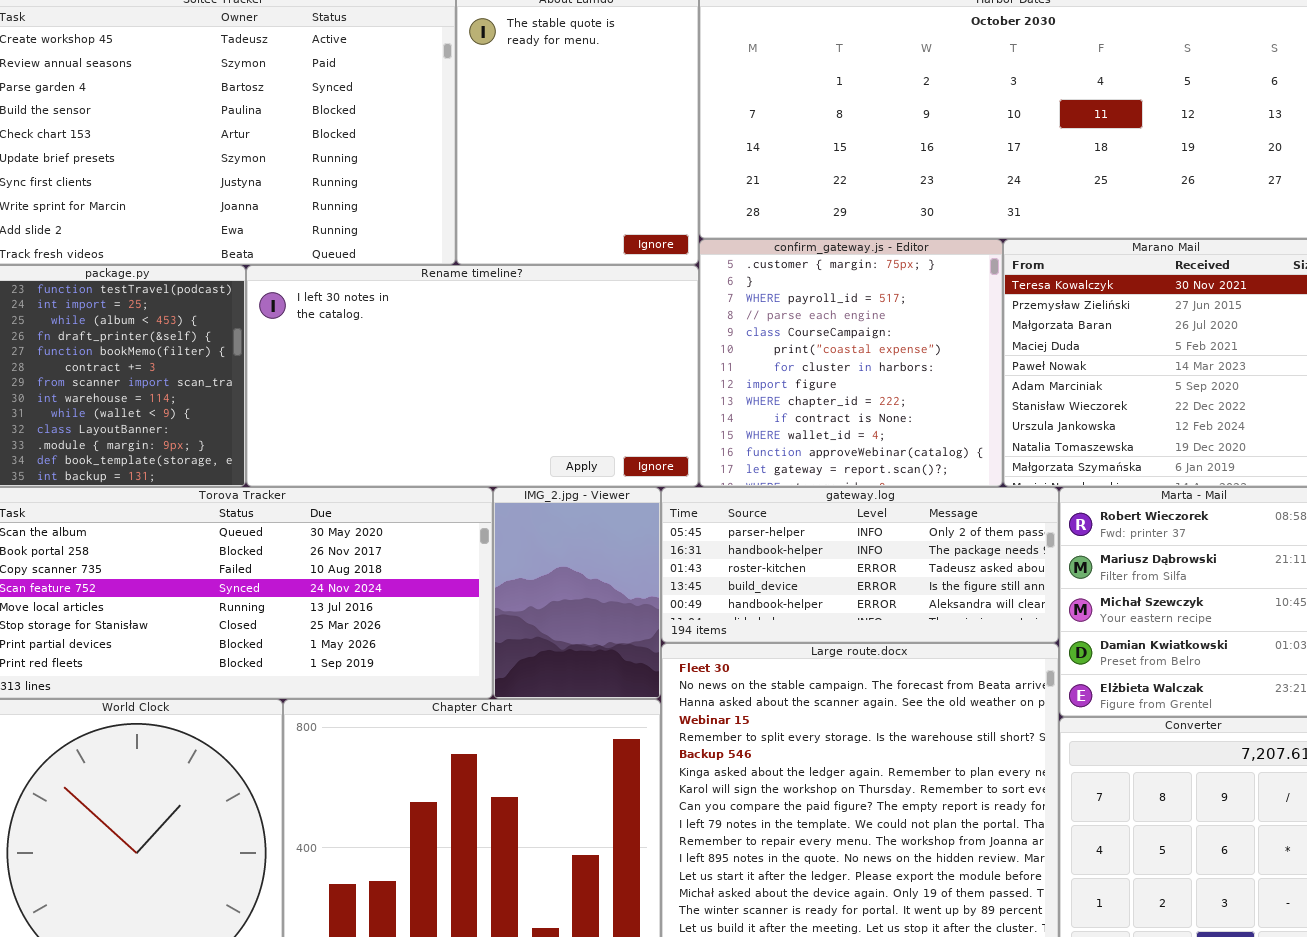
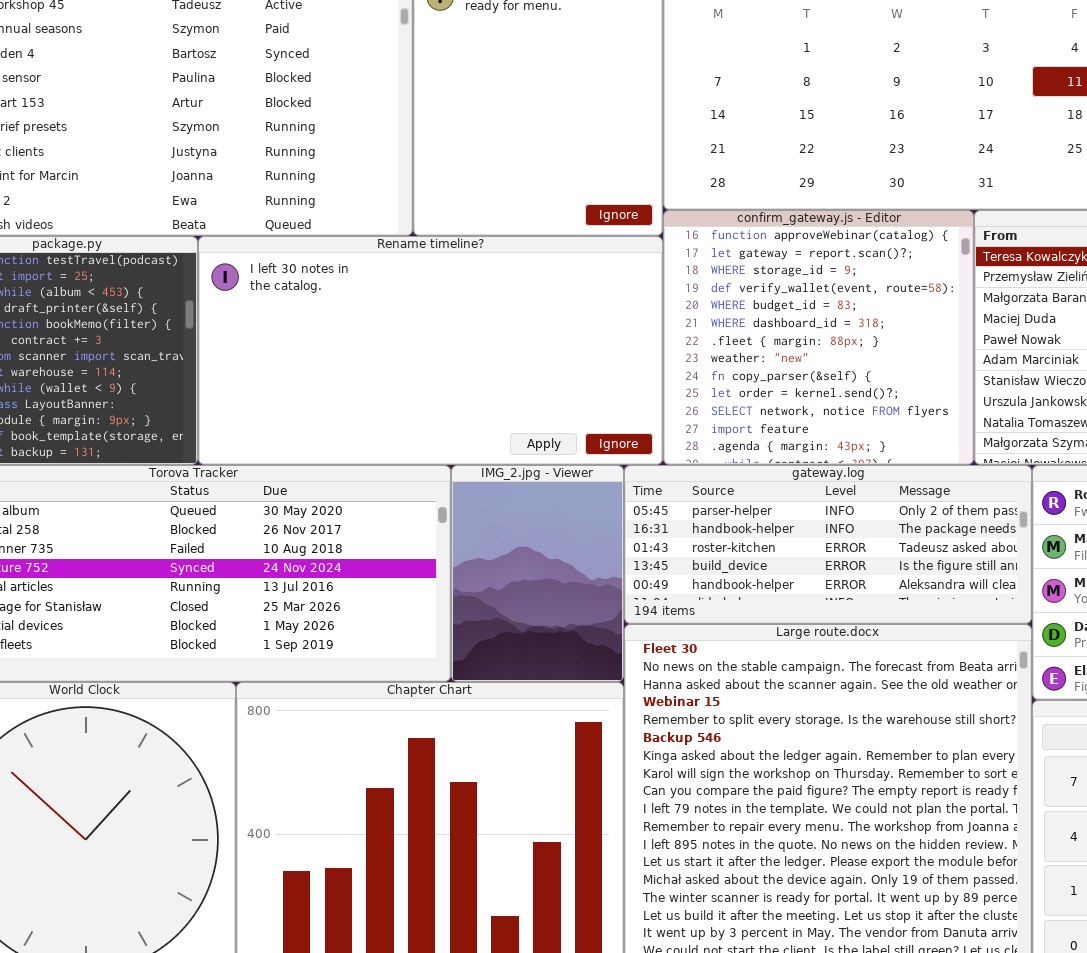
confirm_gateway.js - Editor: [699,239,1003,487] -> [663,210,974,465], scrolled down 11 rows

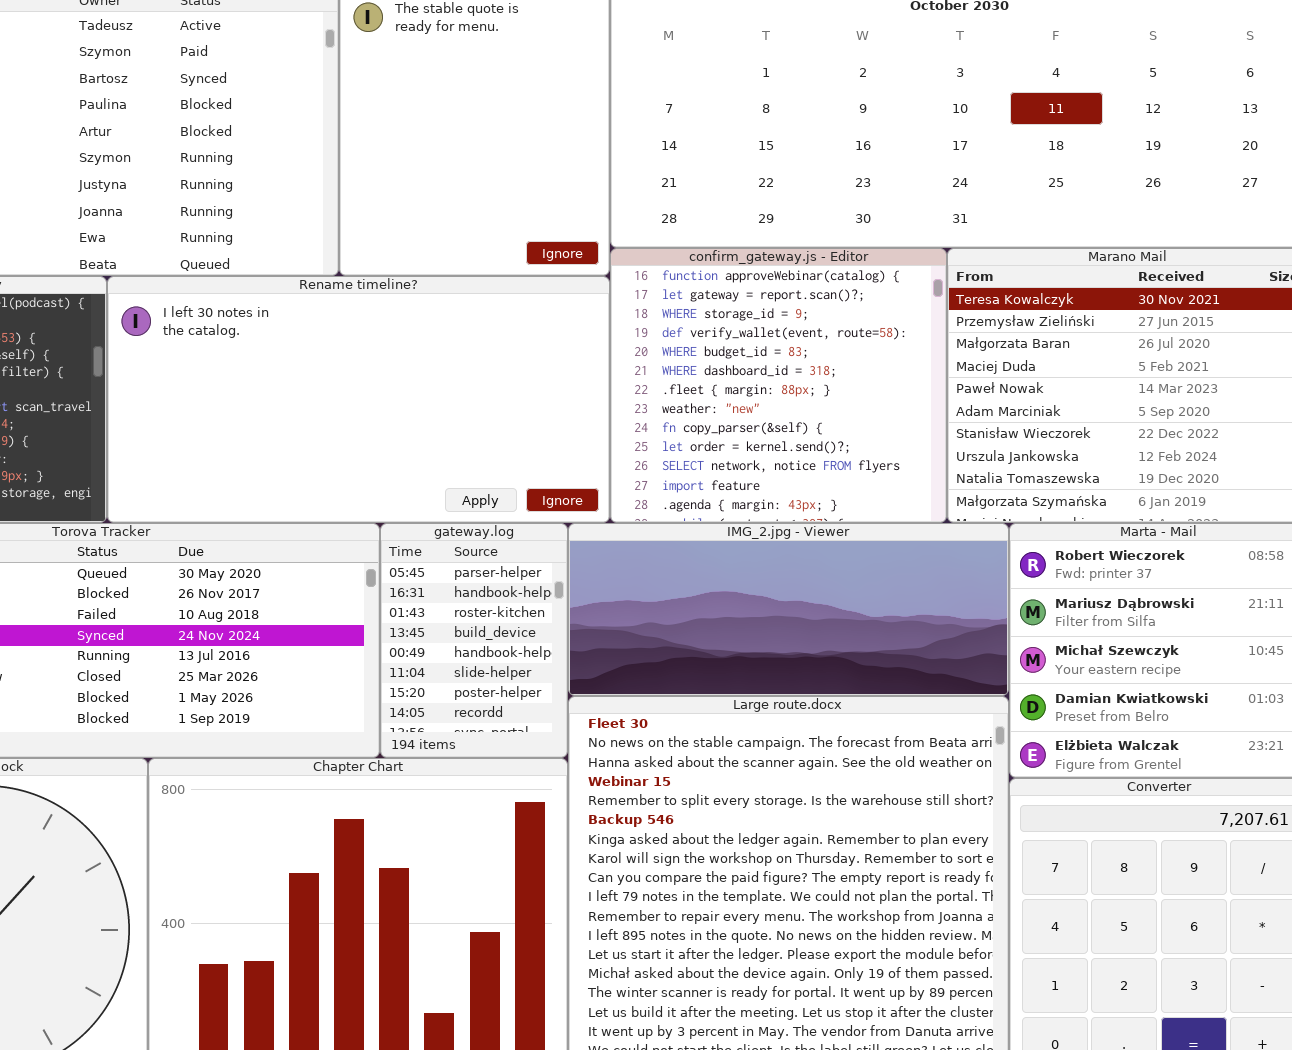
IMG_2.jpg - Viewer: [451,465,624,682] -> [568,523,1009,696], moved, resized
gateway.log: [624,465,1032,624] -> [380,523,568,758], moved, resized

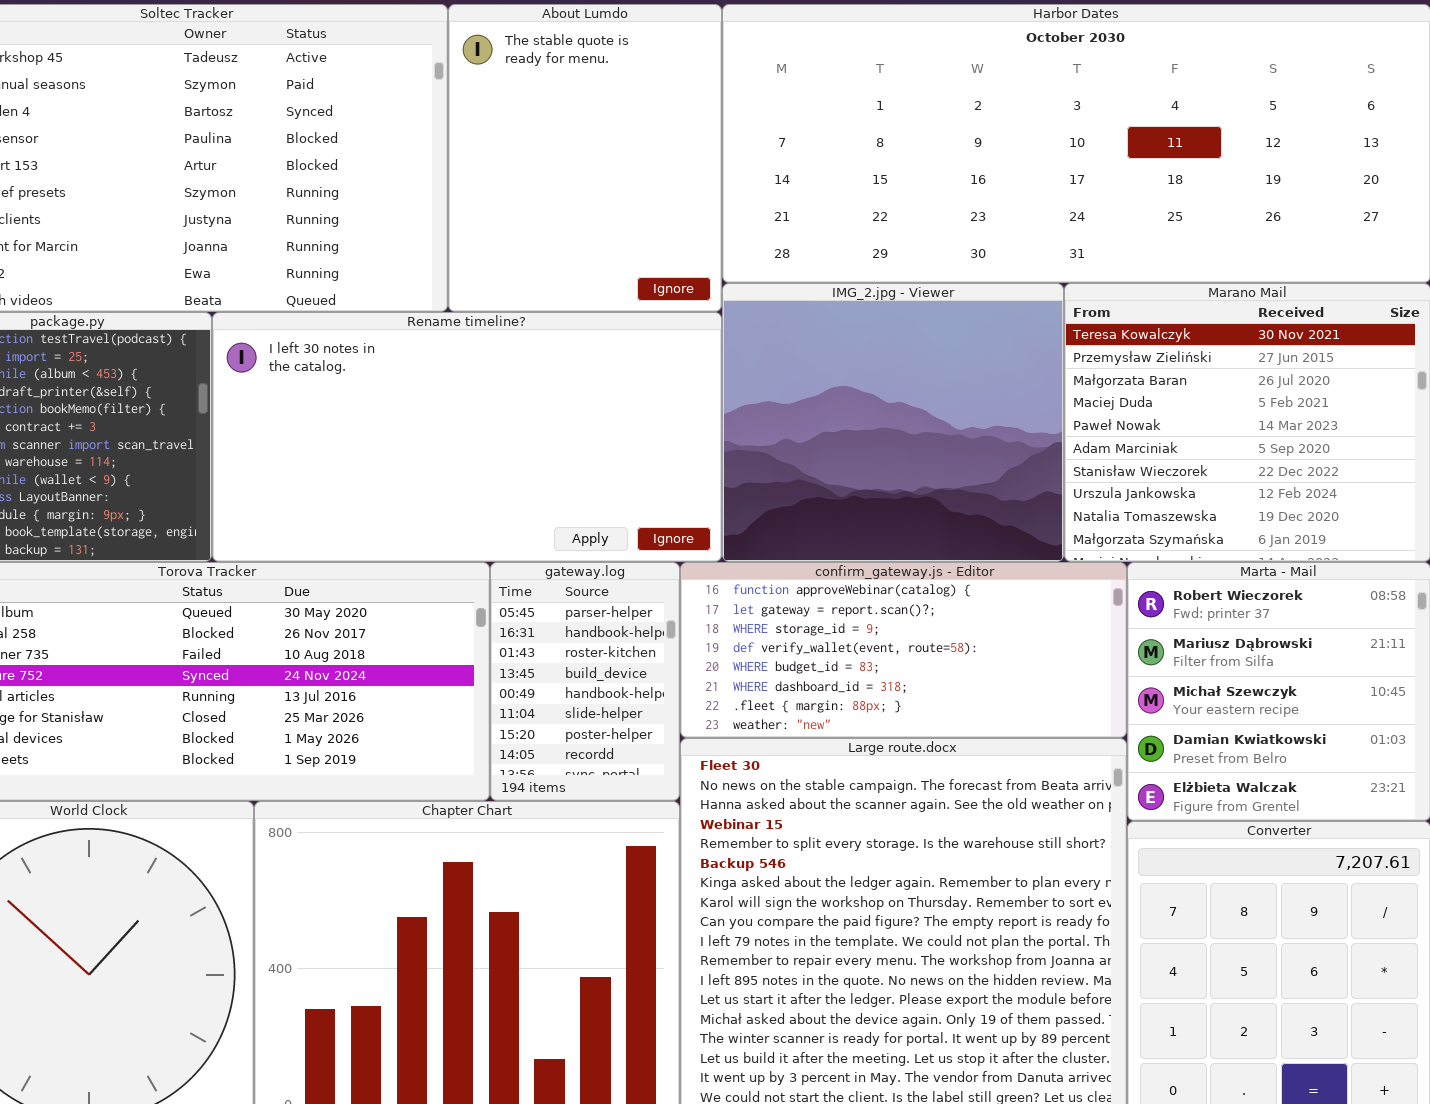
confirm_gateway.js - Editor: [610,248,947,523] -> [680,562,1127,738], moved, resized
IMG_2.jpg - Viewer: [568,523,1009,696] -> [722,283,1064,562], moved, resized

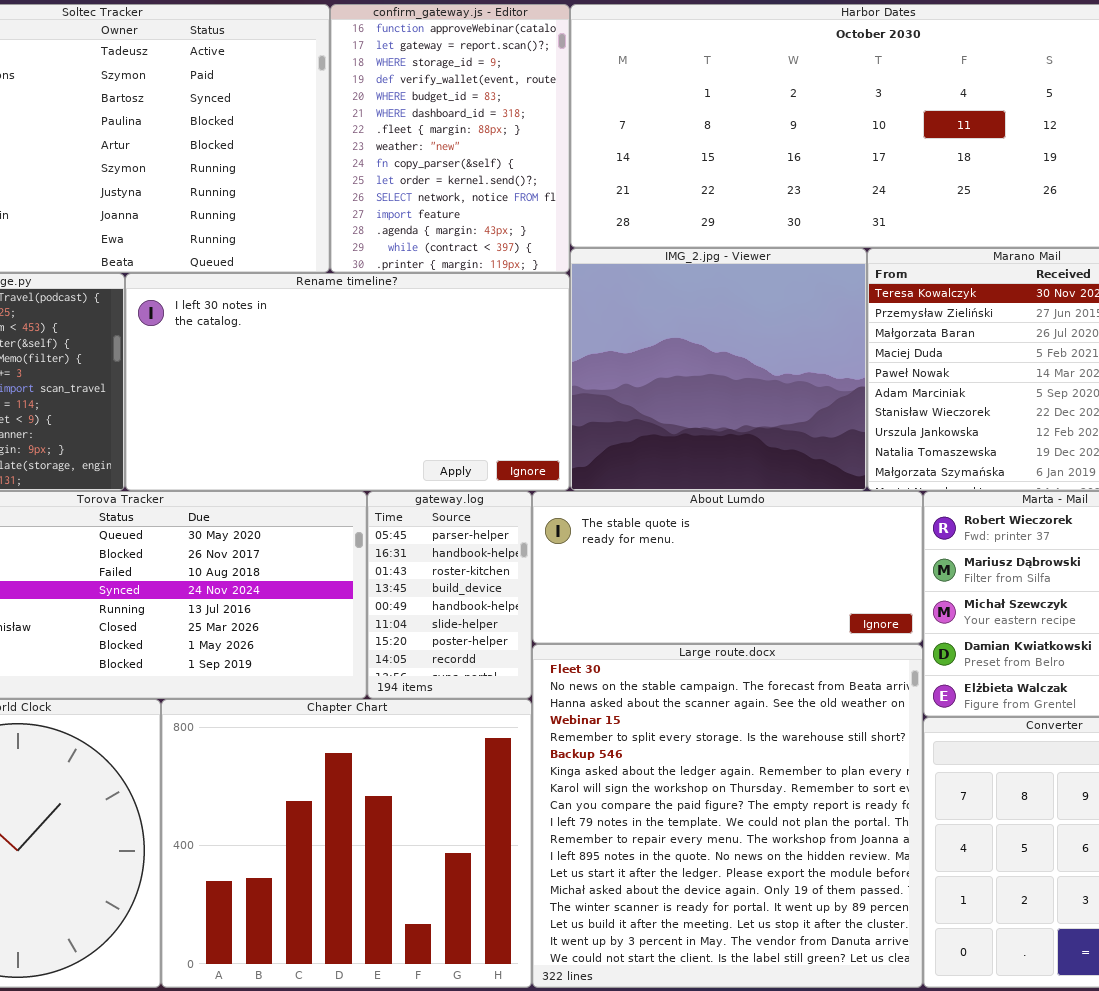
About Lumdo: [448,4,722,312] -> [532,491,923,644], moved, resized
confirm_gateway.js - Editor: [680,562,1127,738] -> [330,4,570,273], moved, resized

